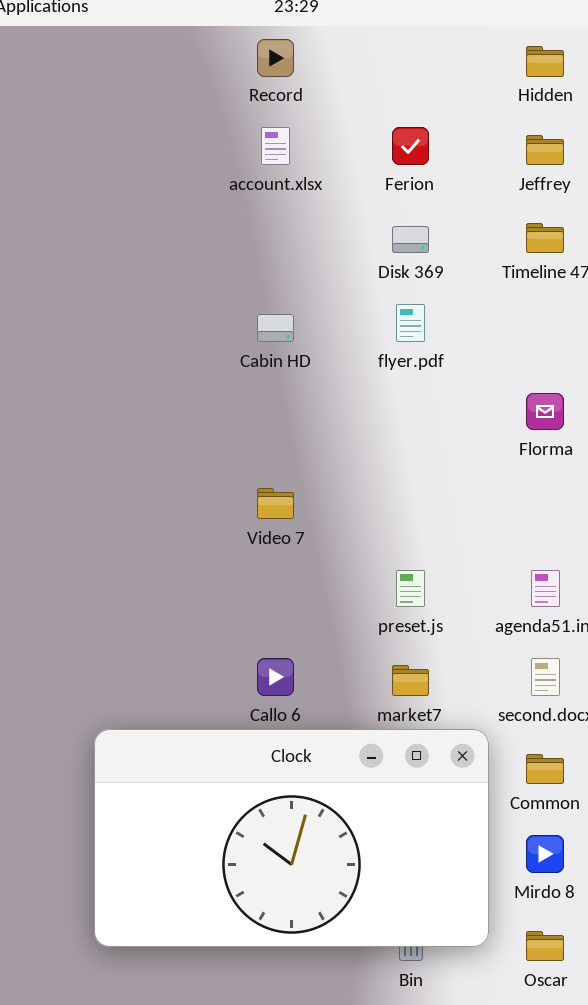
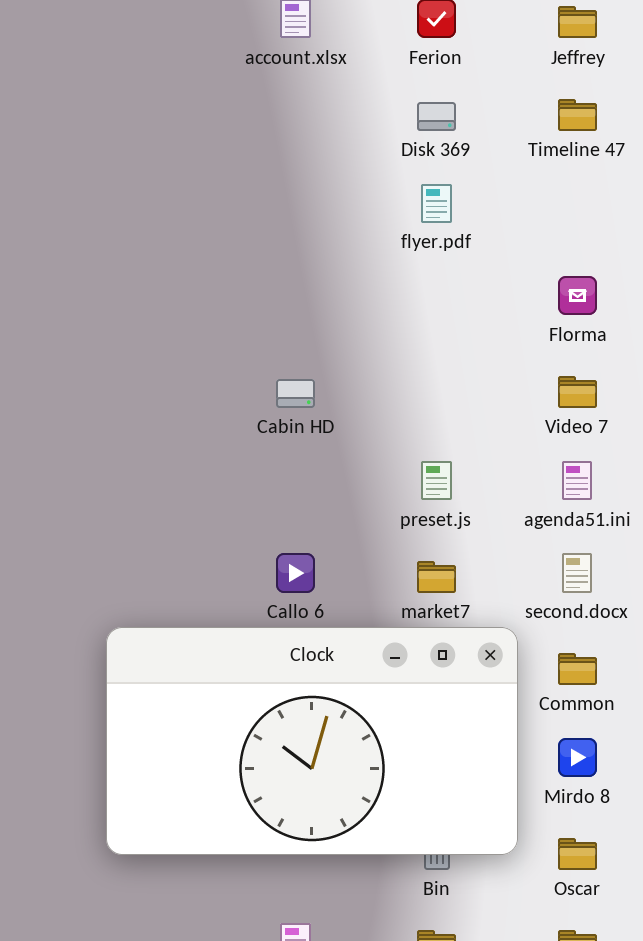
Cabin HD: [257,314,294,342] -> [276,379,315,408], moved
Video 7: [257,488,294,519] -> [558,376,597,408], moved

